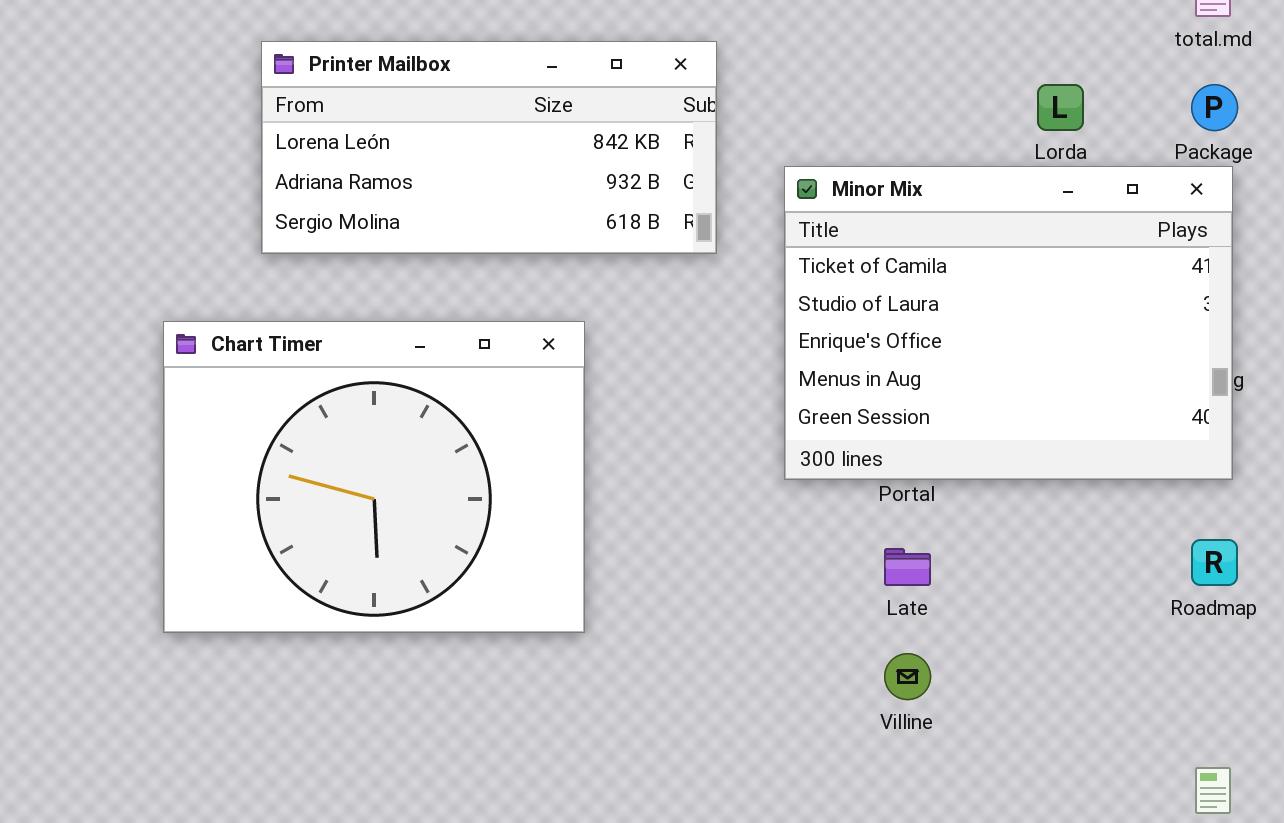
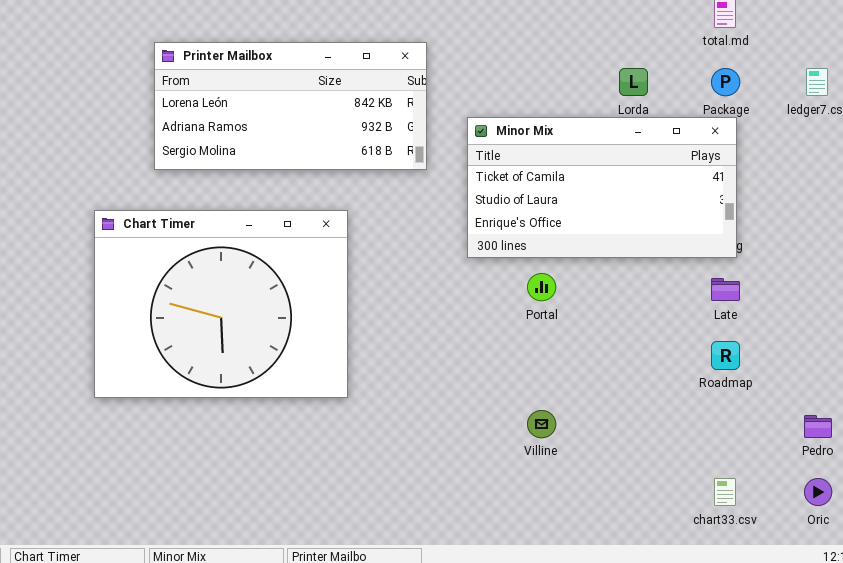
Minor Mix: [784,166,1233,480] -> [467,117,737,258], resized
Late: [884,548,931,586] -> [711,278,740,301], moved

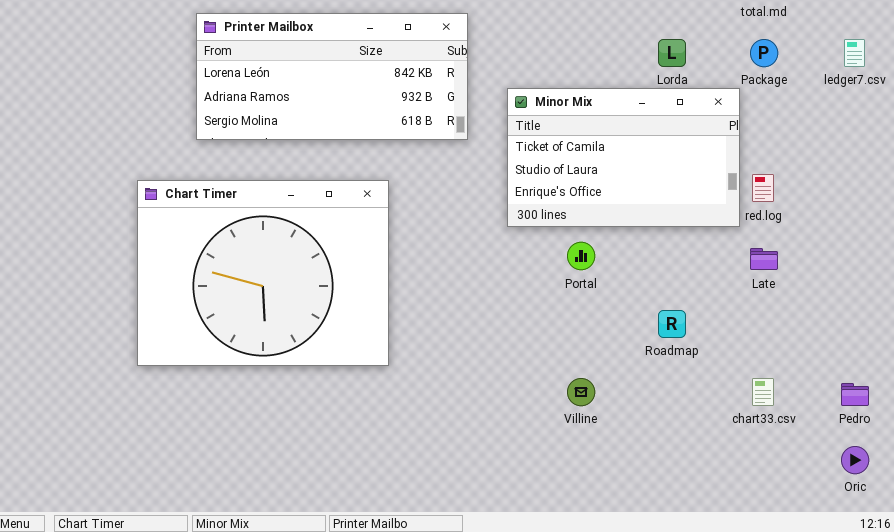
Minor Mix: [467,117,737,258] -> [507,88,740,227], resized
Roadmap: [711,341,740,370] -> [658,310,686,338], moved
chart33.csv: [714,478,736,506] -> [752,378,774,406], moved

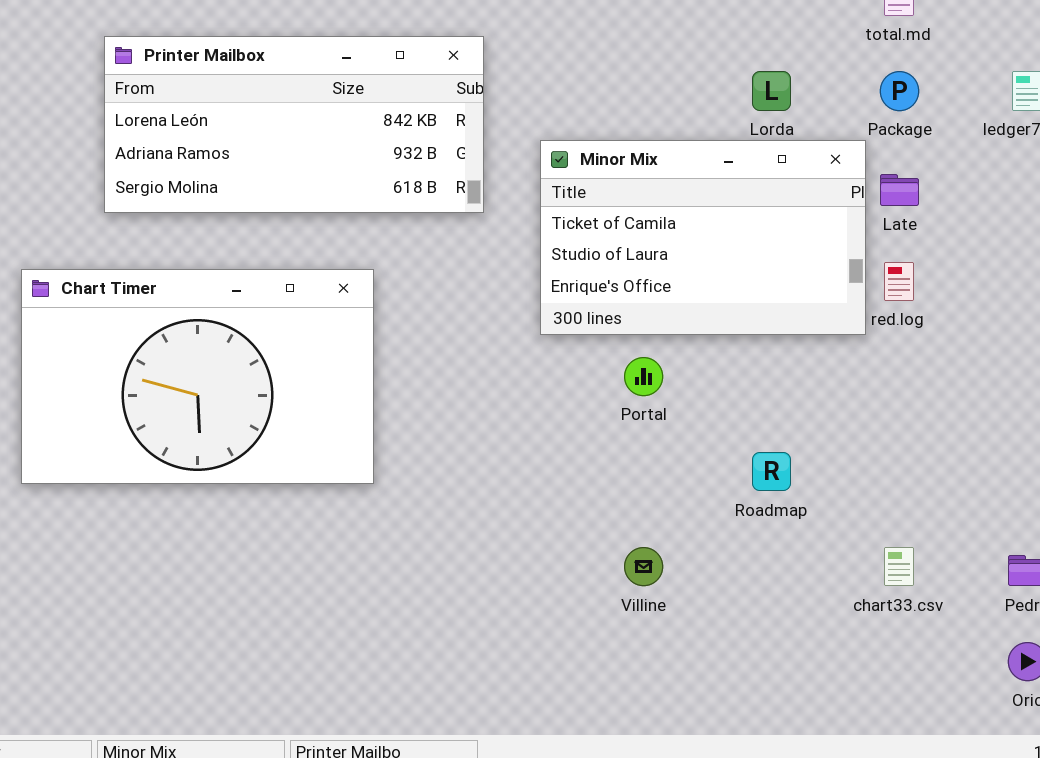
Chart Timer: [137,180,389,366] -> [21,269,374,484], resized
Late: [750,248,778,270] -> [880,174,919,206], moved

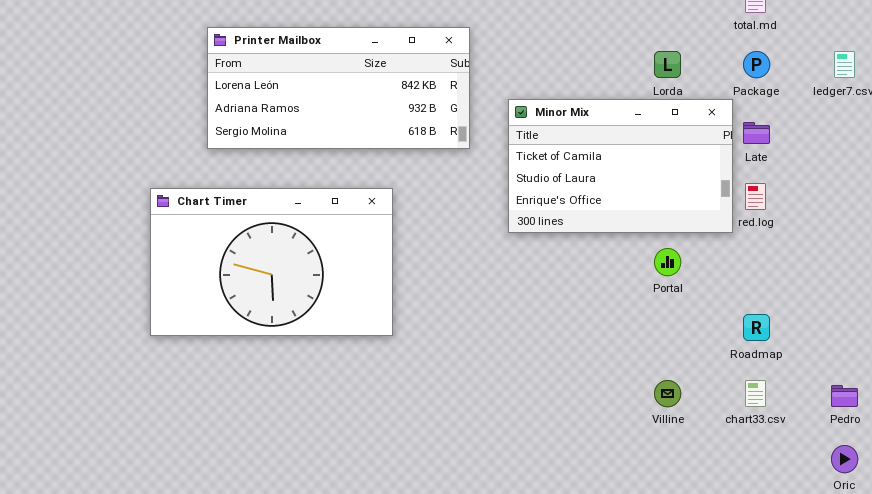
Portal: [624,357,663,396] -> [654,248,681,276], moved
Roadmap: [752,452,791,491] -> [743,314,770,341], moved
Villine: [624,547,663,586] -> [654,380,681,407], moved

